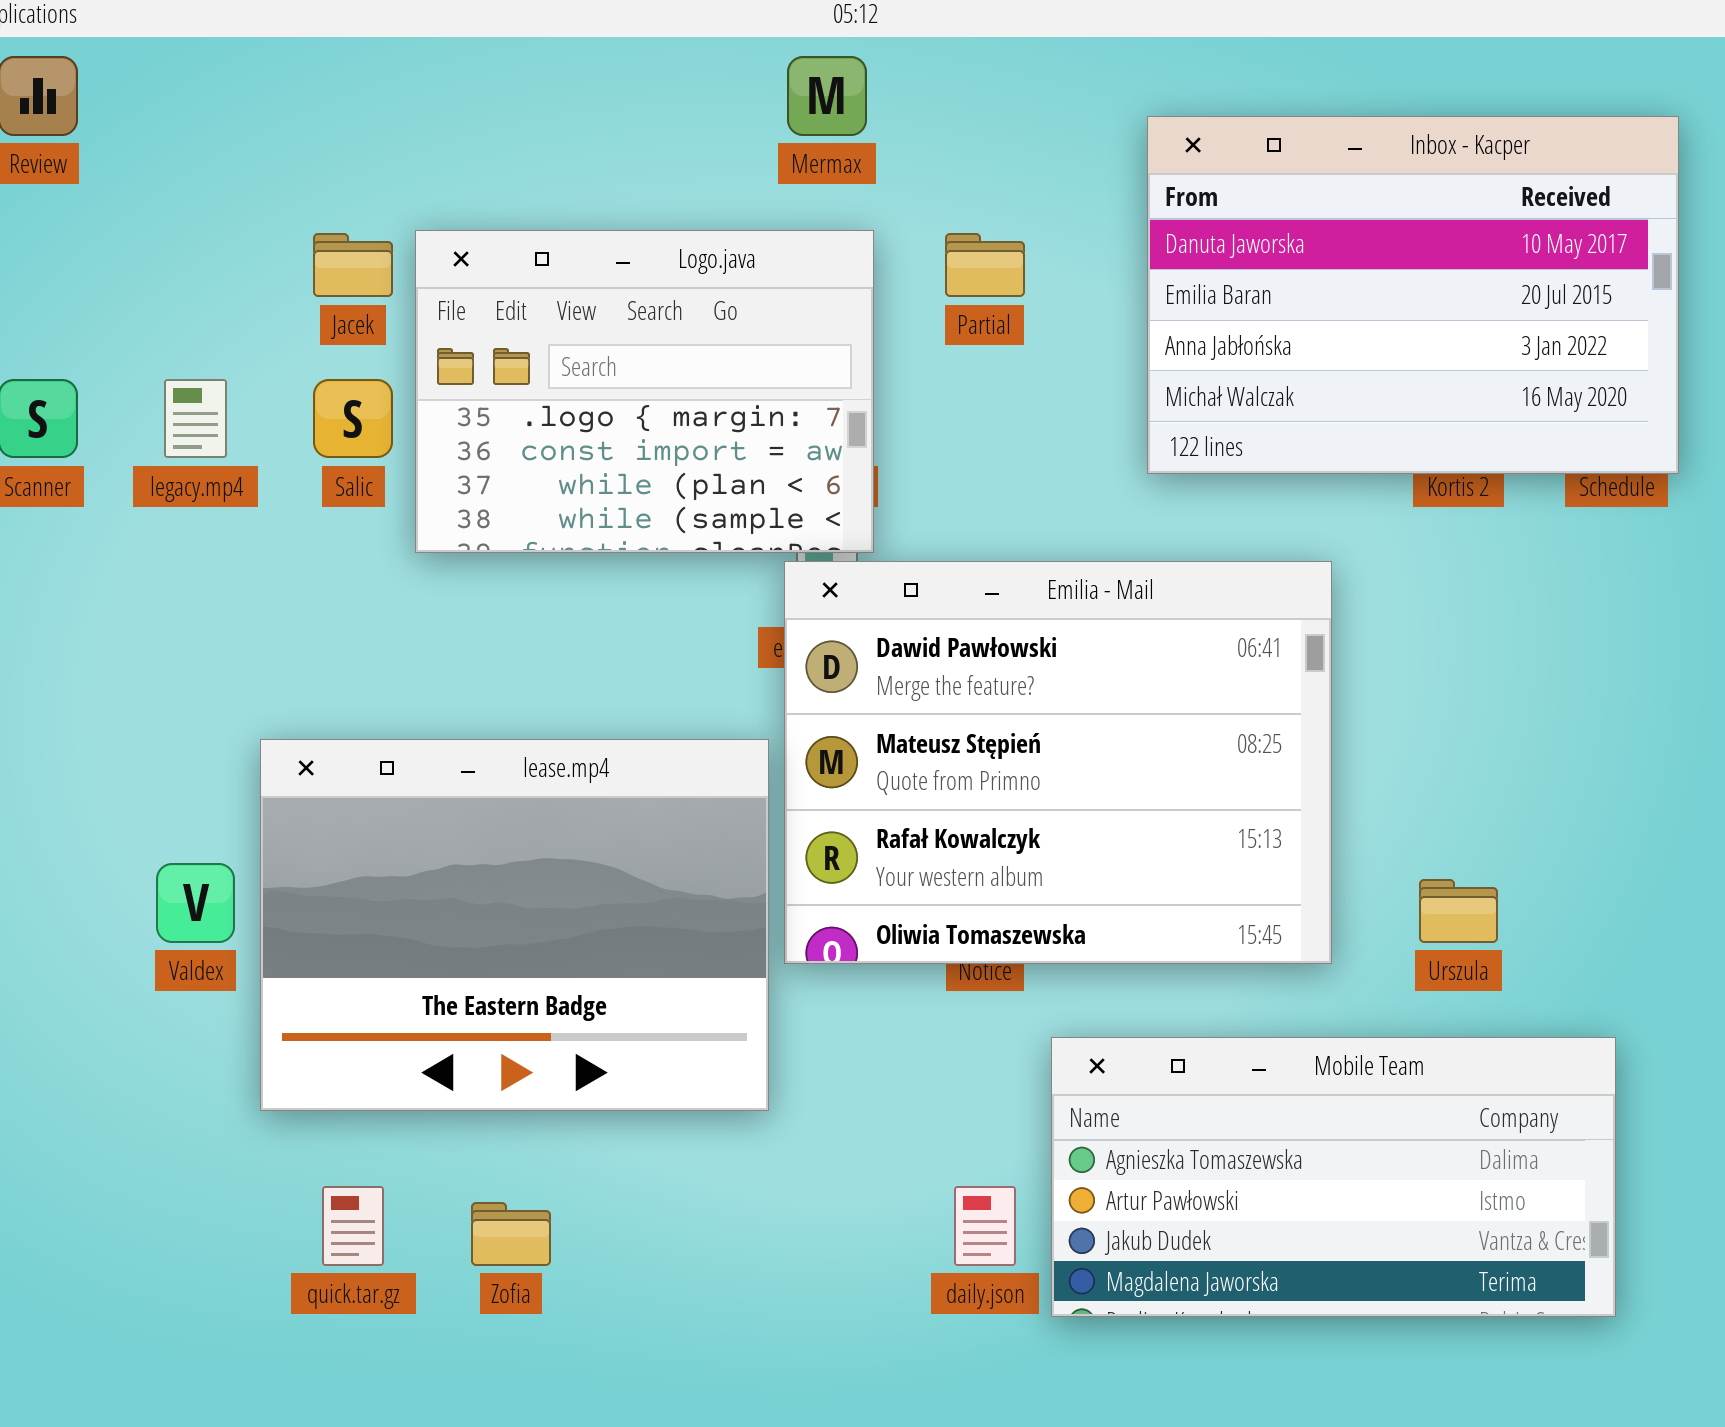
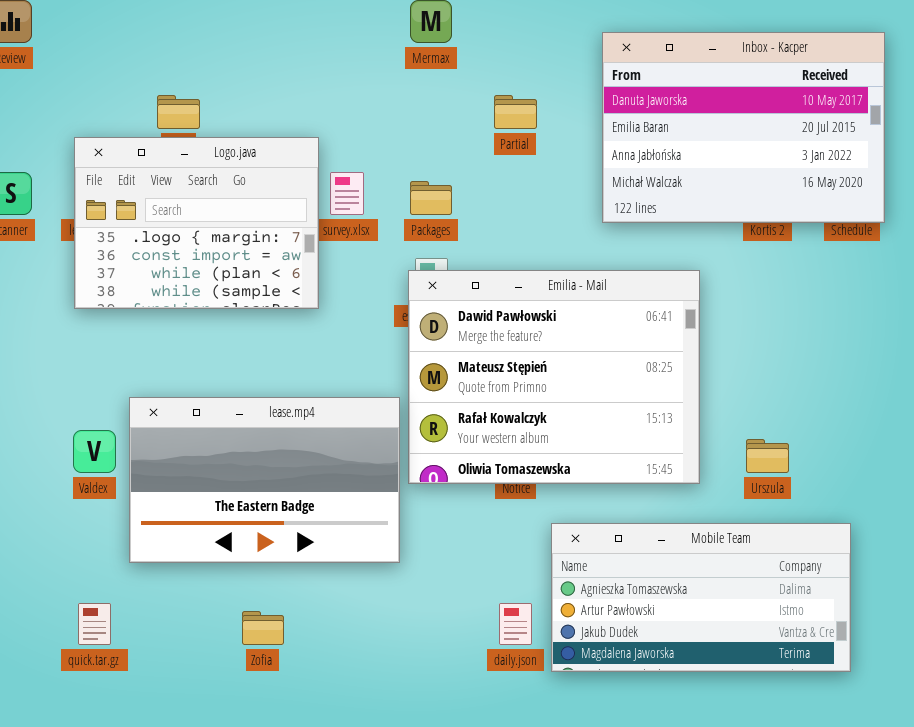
Logo.java: [415,230,874,553] -> [74,137,319,309], moved
lease.mp4: [260,739,769,1111] -> [129,397,400,563], resized
quick.tar.gz: [322,1186,384,1266] -> [78,603,111,645], moved

